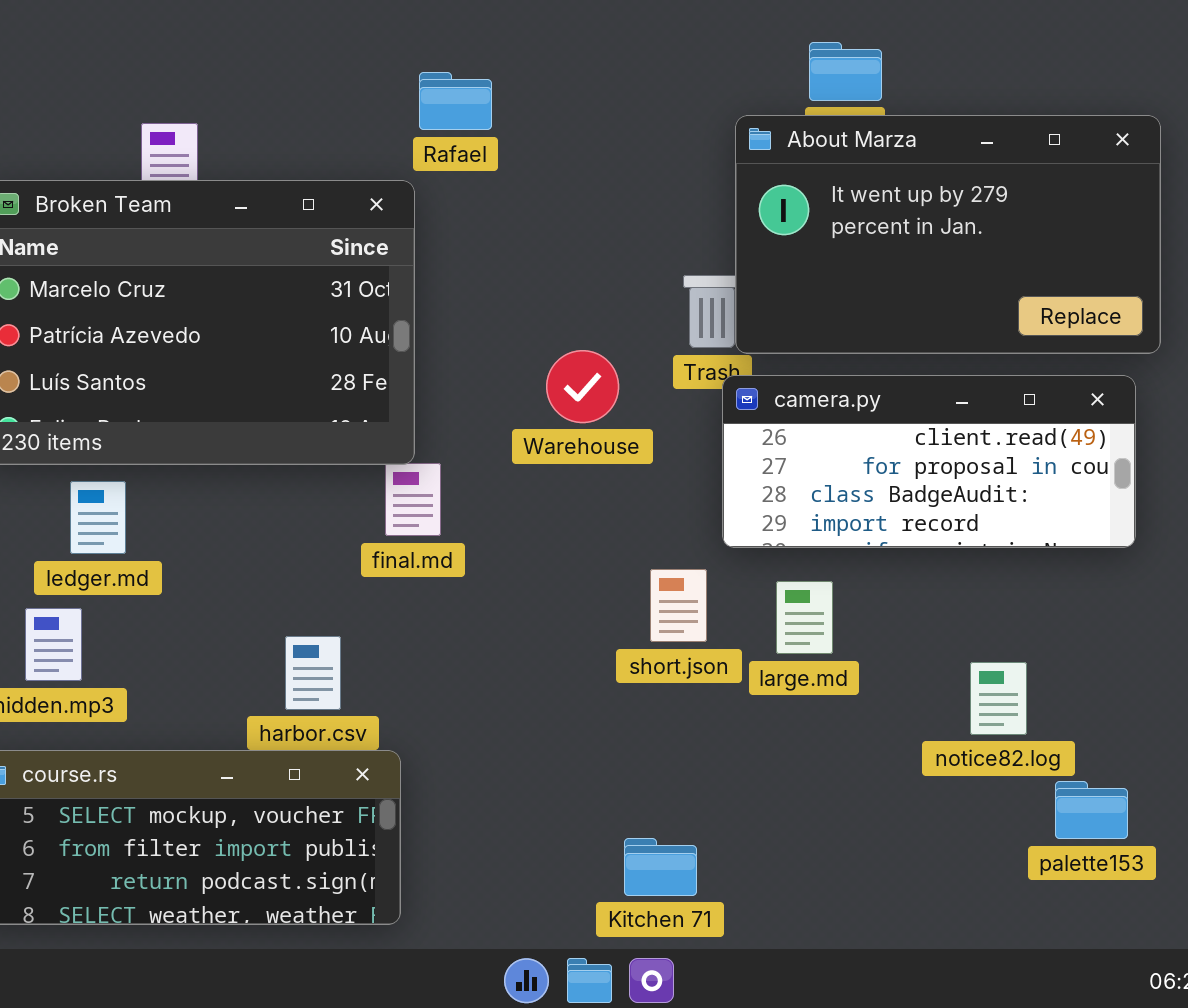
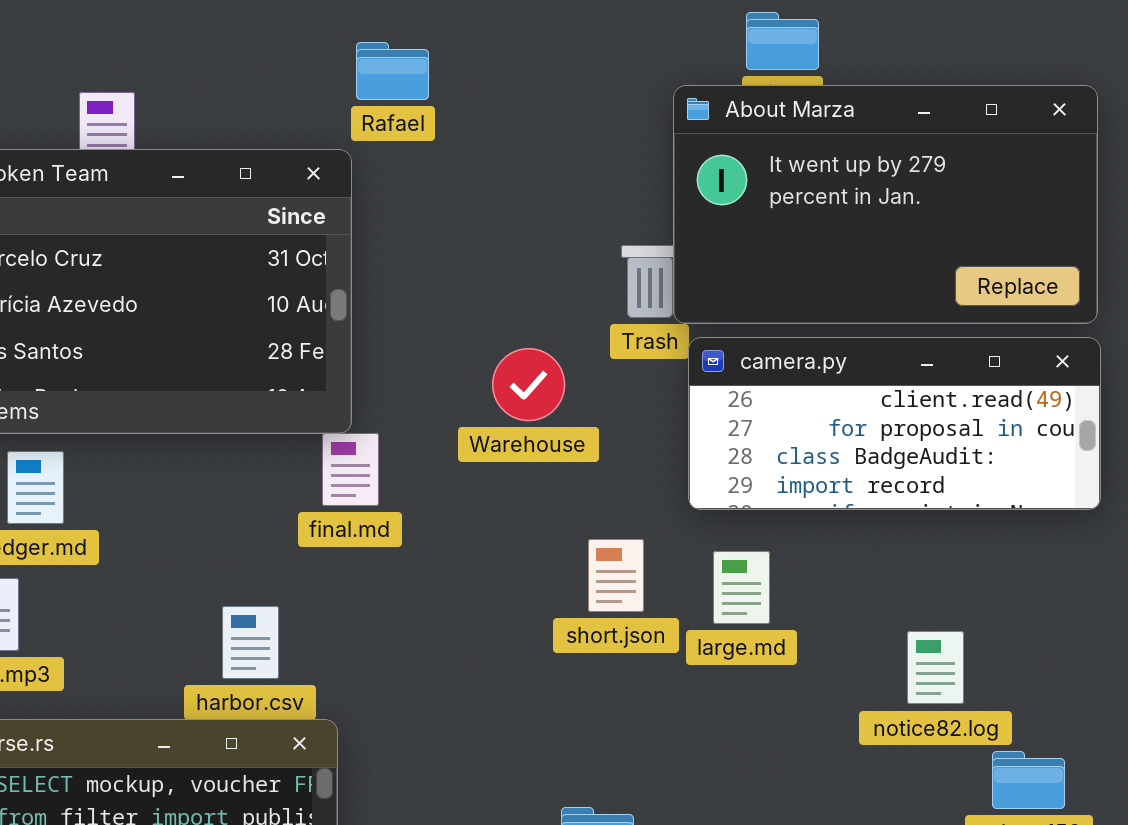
Warehouse: [546,350,619,423] -> [492,348,565,421], moved
camera.py: [722,375,1136,548] -> [688,337,1101,510], moved

